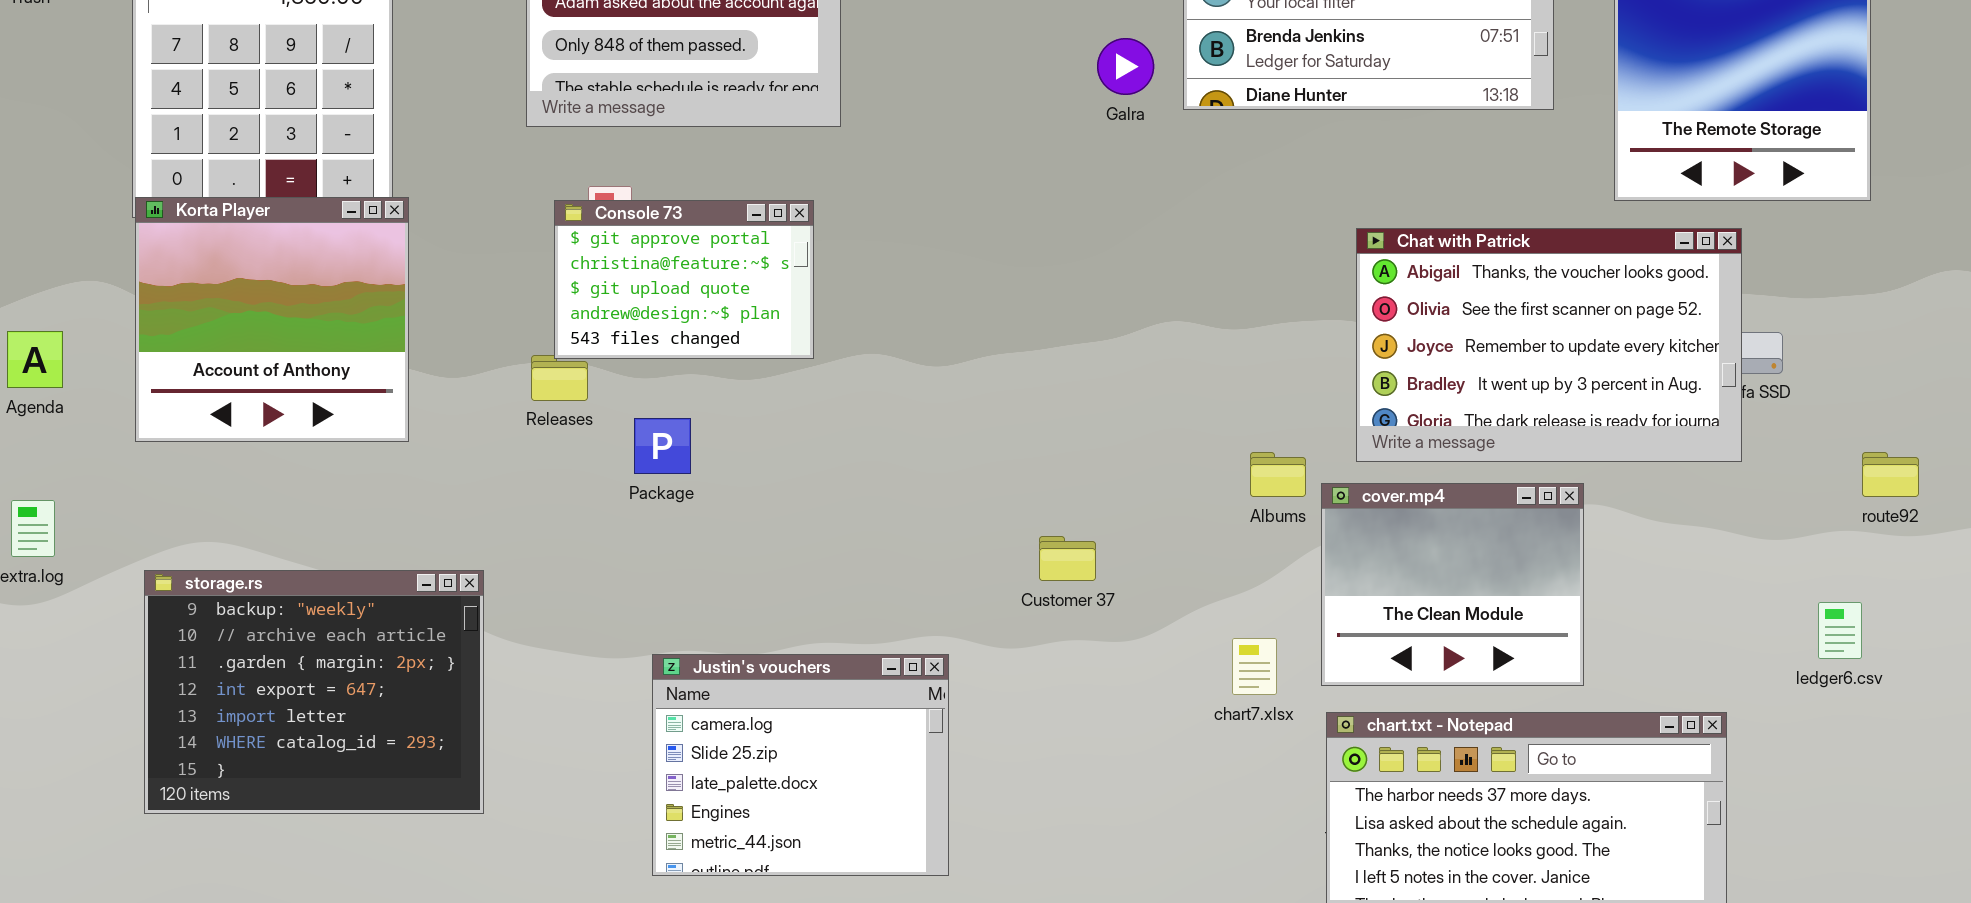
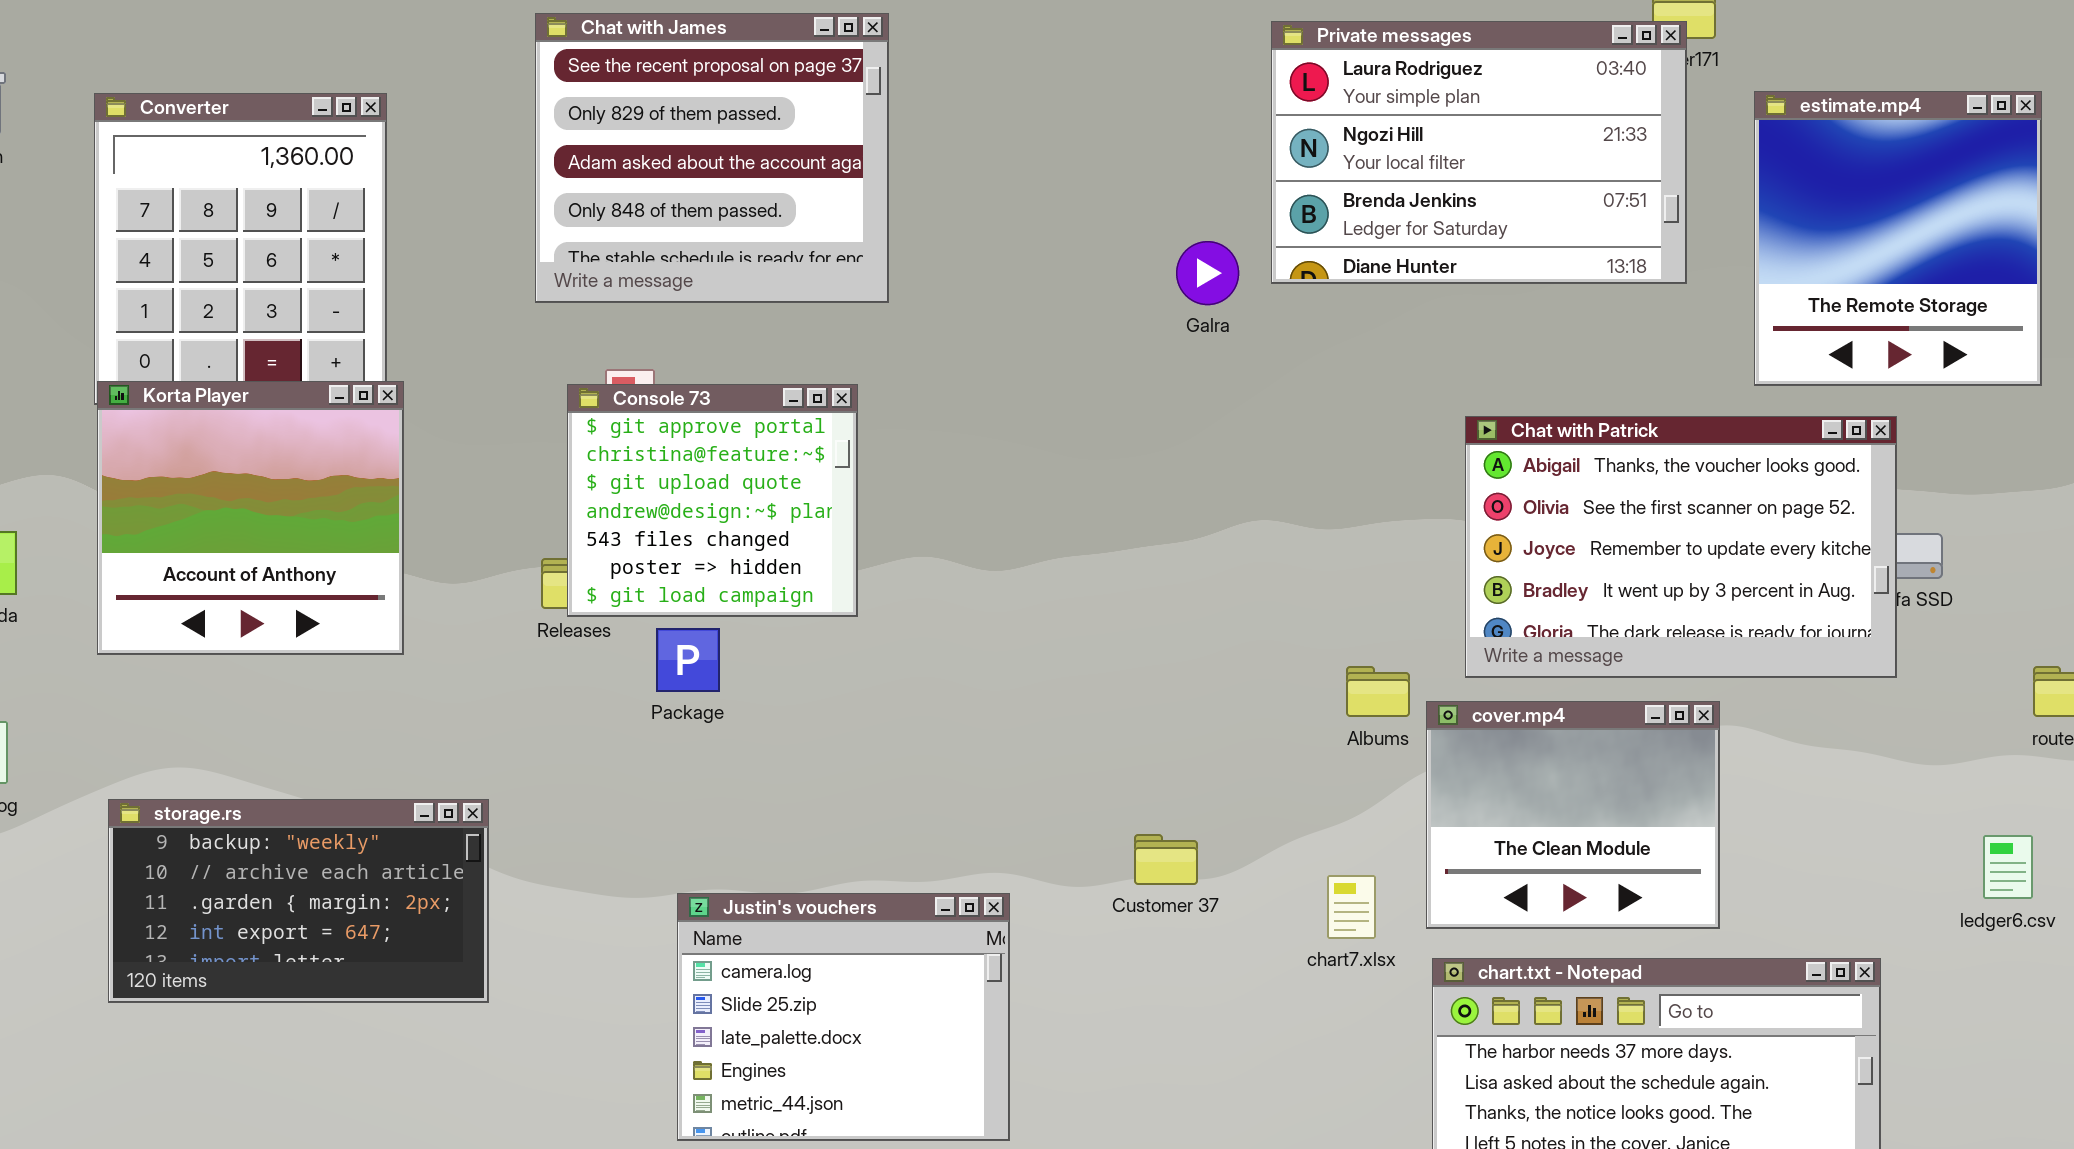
Galra: [1097,38,1154,95] -> [1176,241,1239,305], moved
Console 73: [554,200,814,359] -> [567,384,858,617], resized
Customer 37: [1039,536,1096,581] -> [1134,834,1198,885], moved
storage.rs: [144,570,484,814] -> [108,799,489,1003], resized

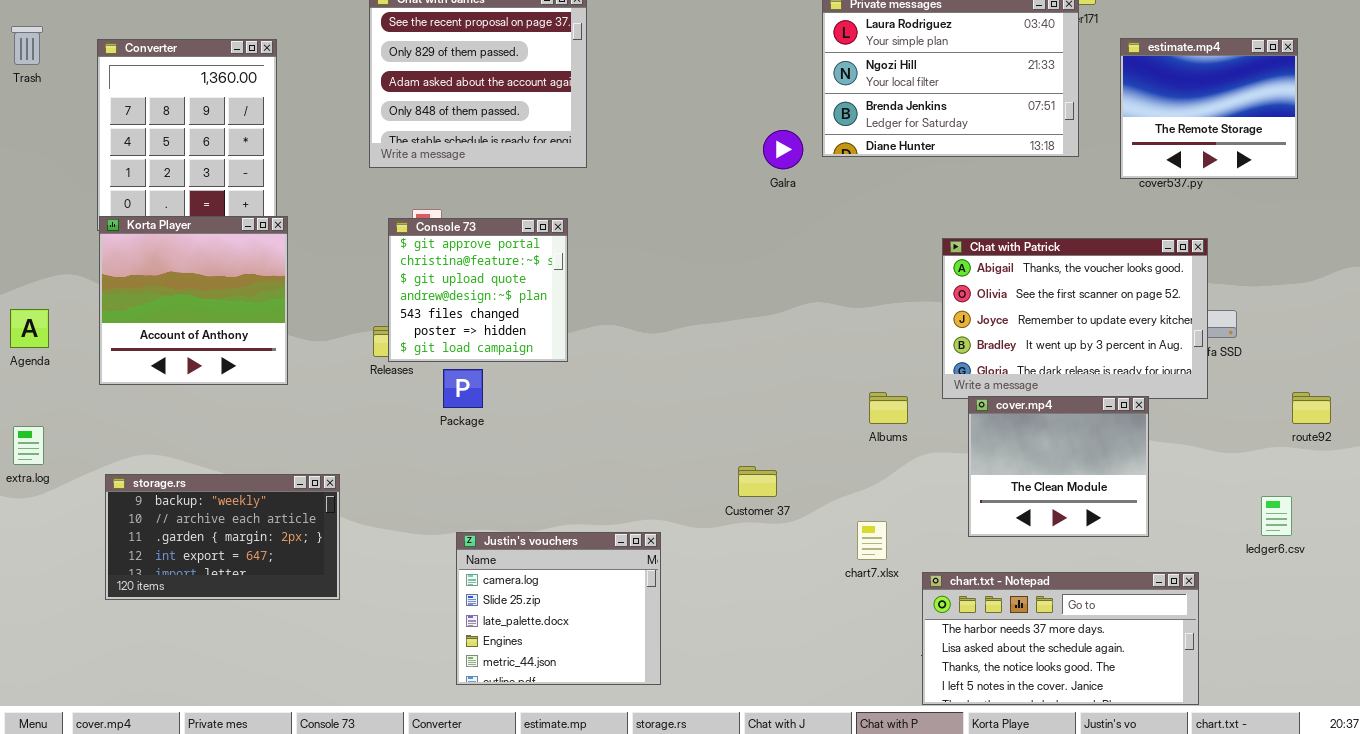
estimate.mp4: [1754,91,2042,386] -> [1120,38,1298,179], resized
cover.mp4: [1426,701,1720,929] -> [968,396,1149,537], moved
Customer 37: [1134,834,1198,885] -> [738,466,777,497], moved

